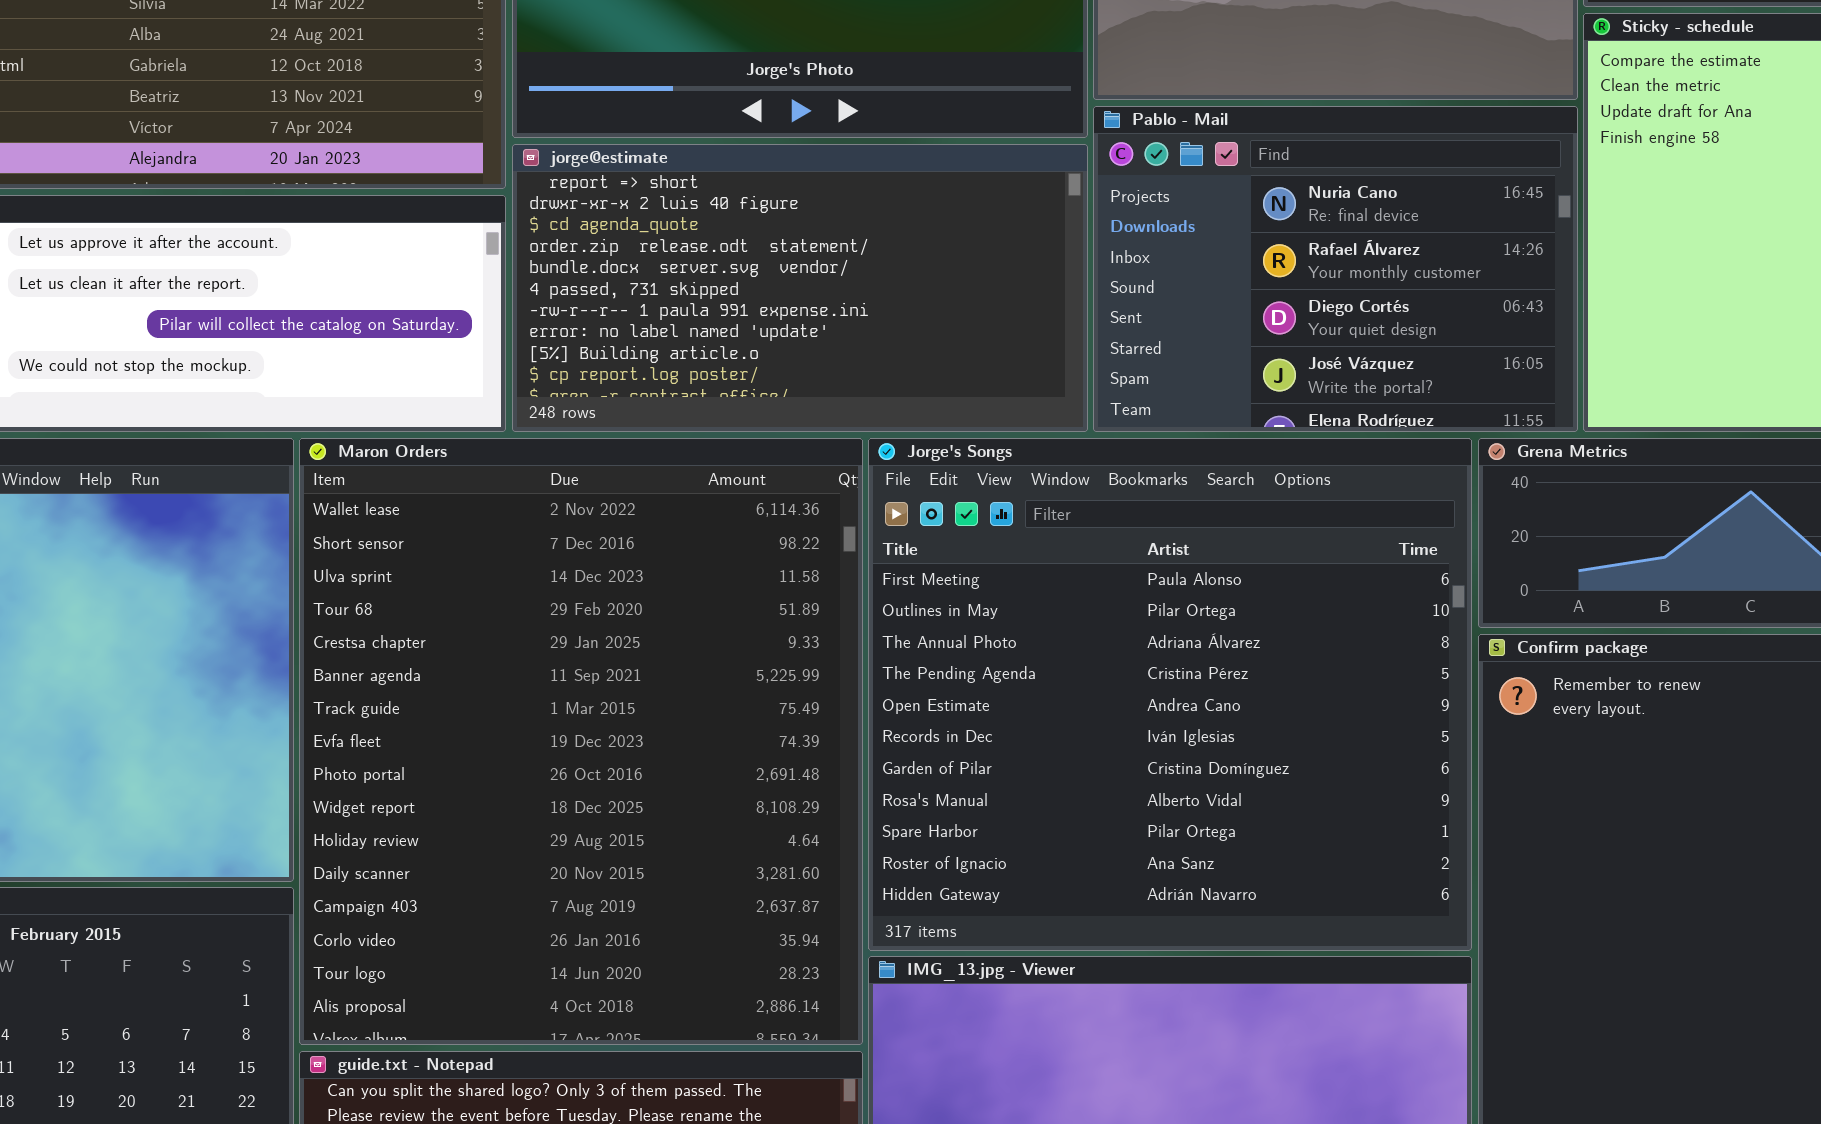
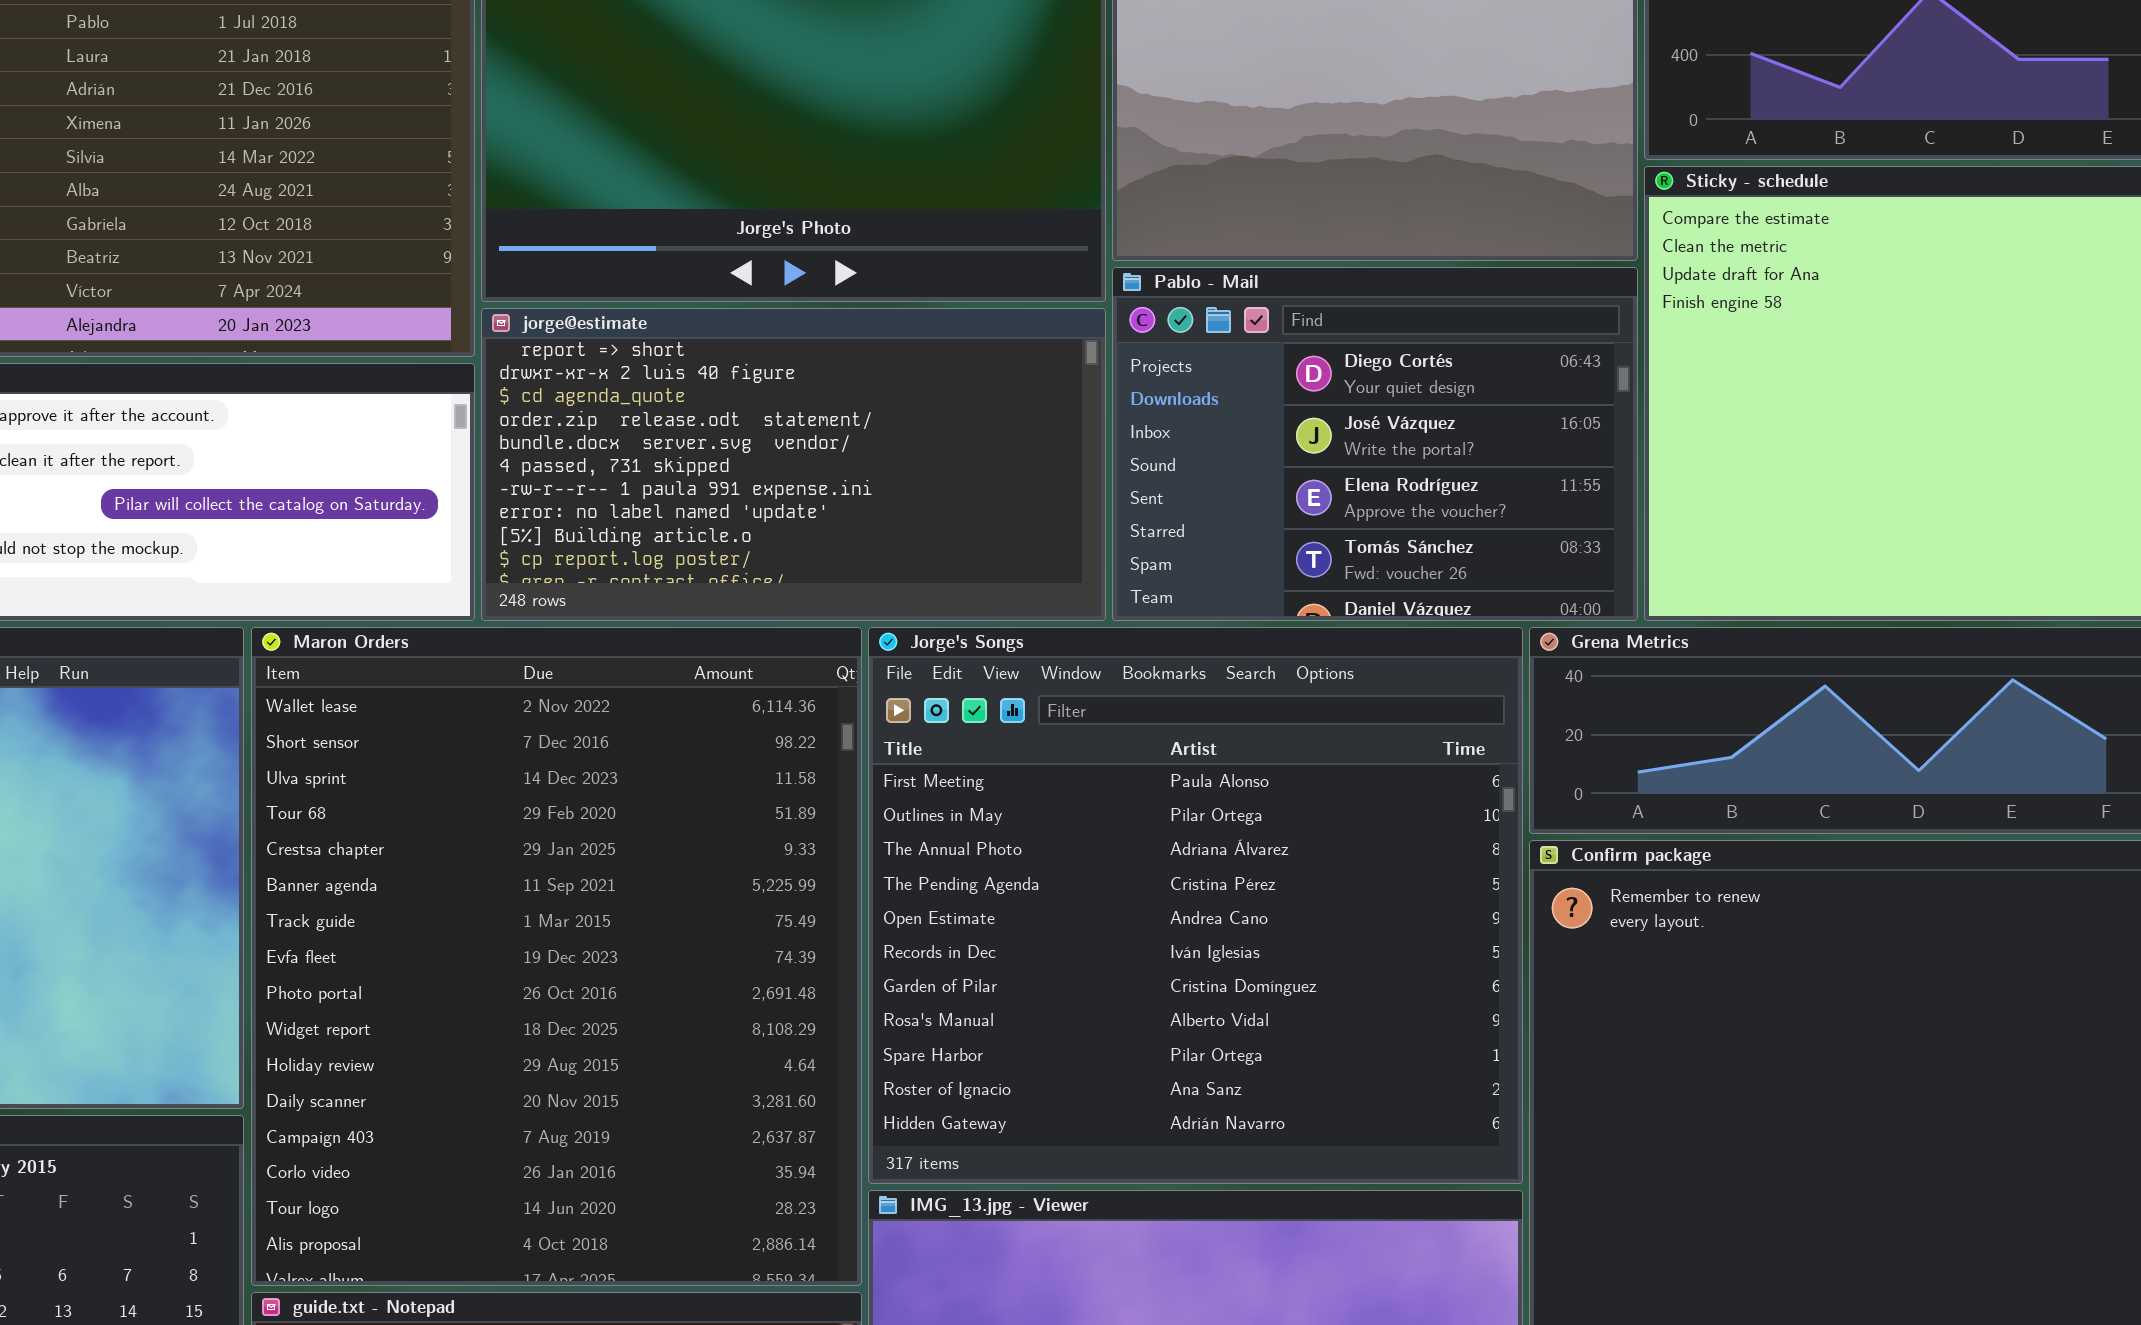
Pablo - Mail: [1093,106,1578,432] -> [1112,267,1638,621], scrolled down 2 rows

